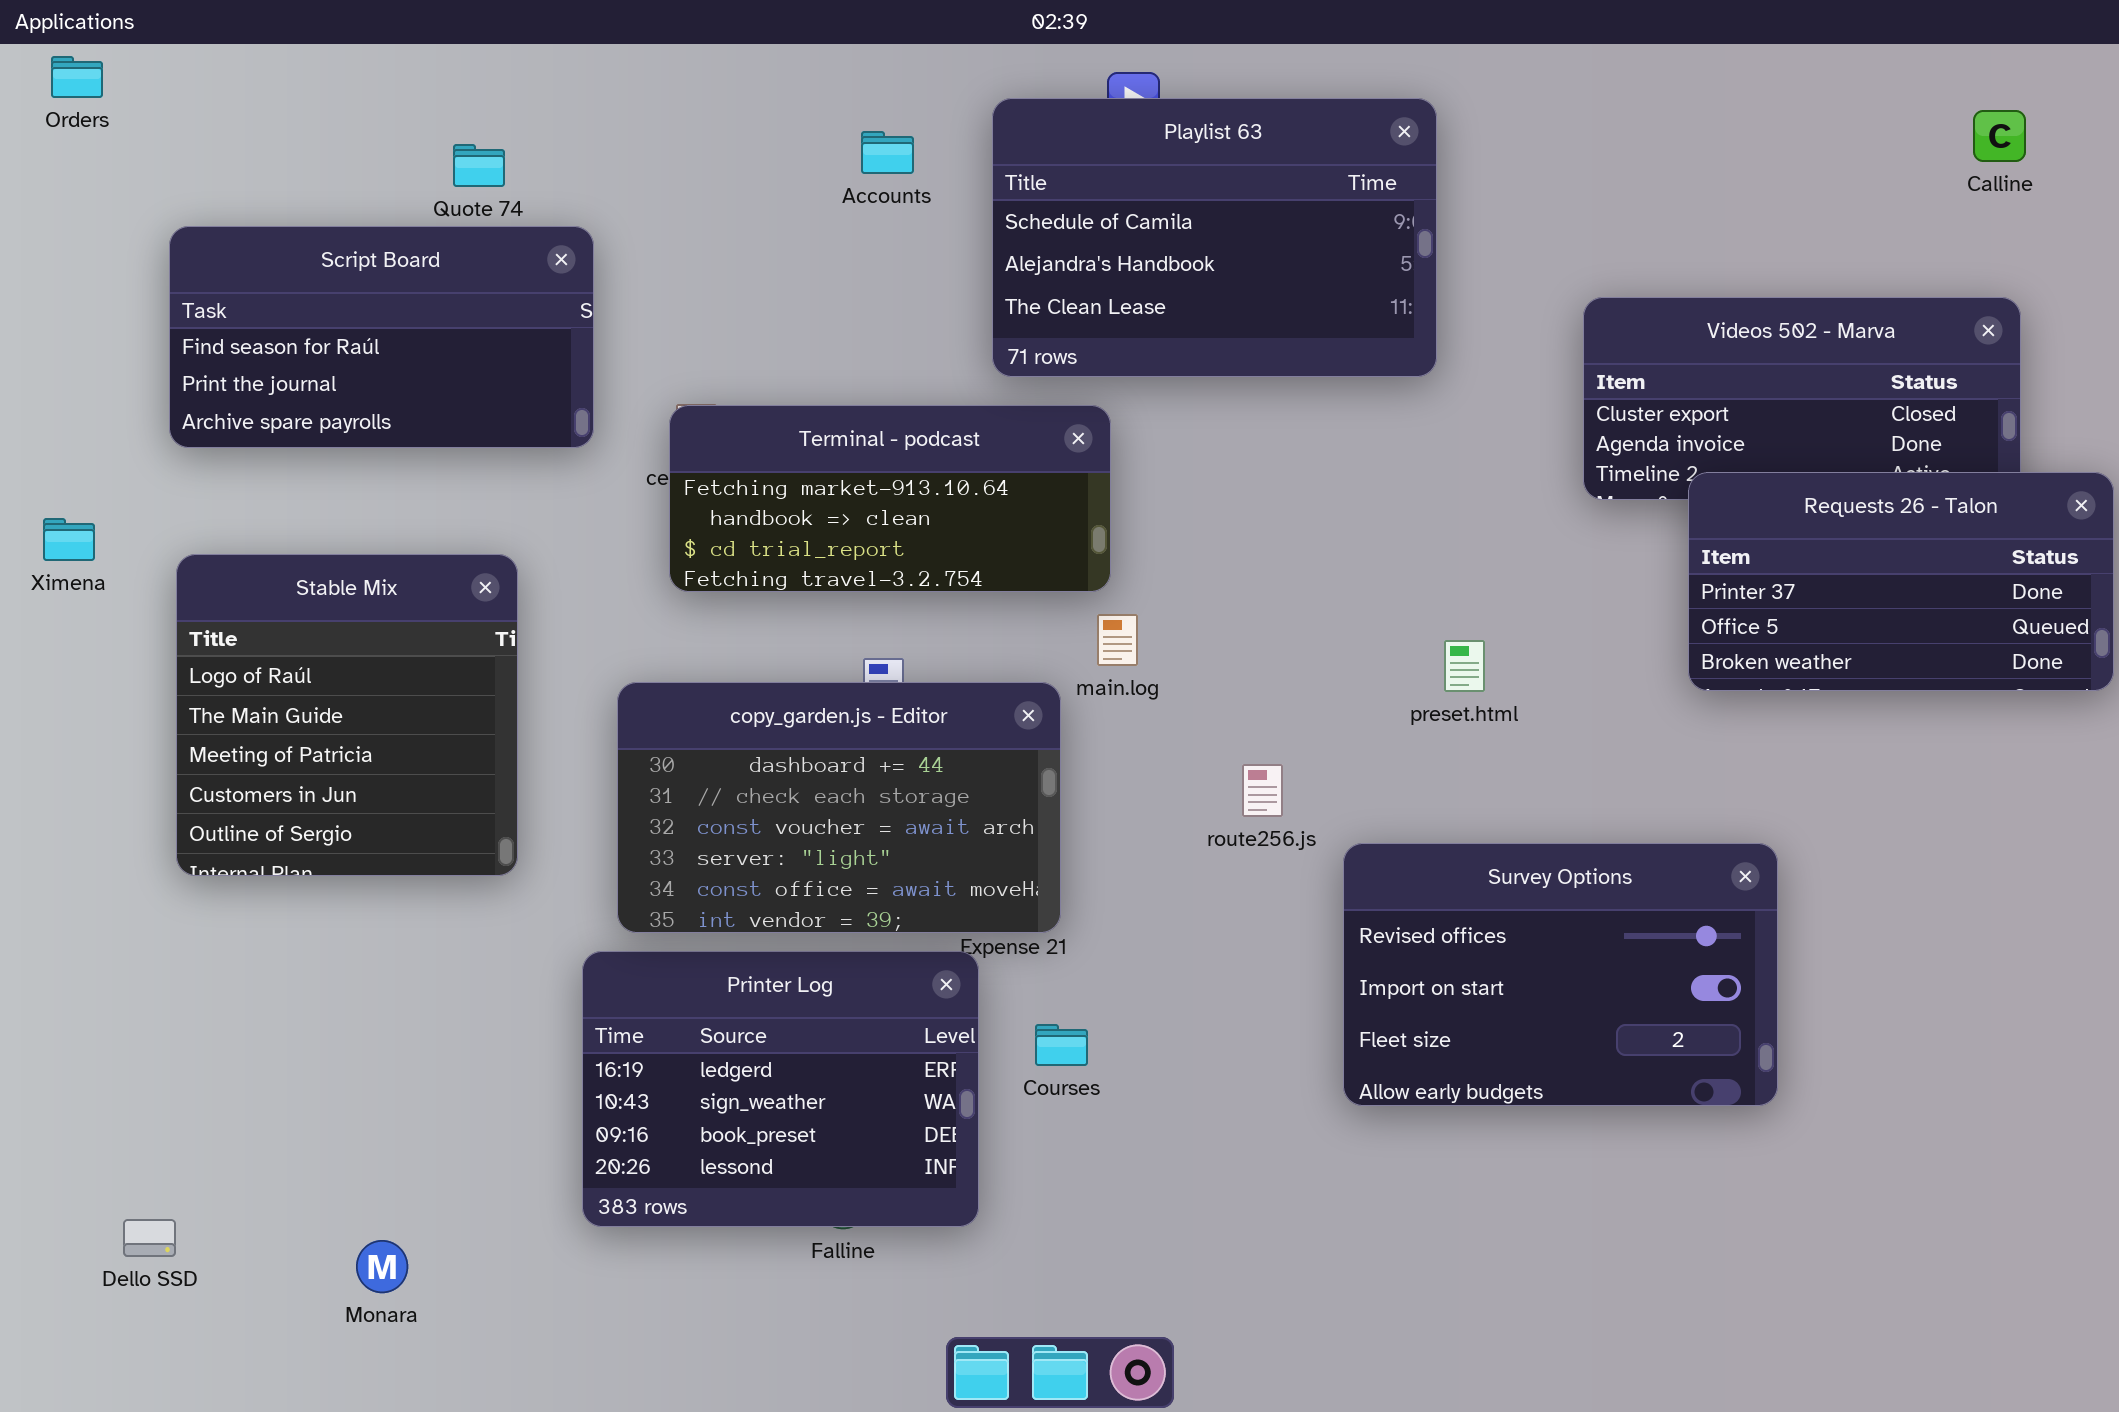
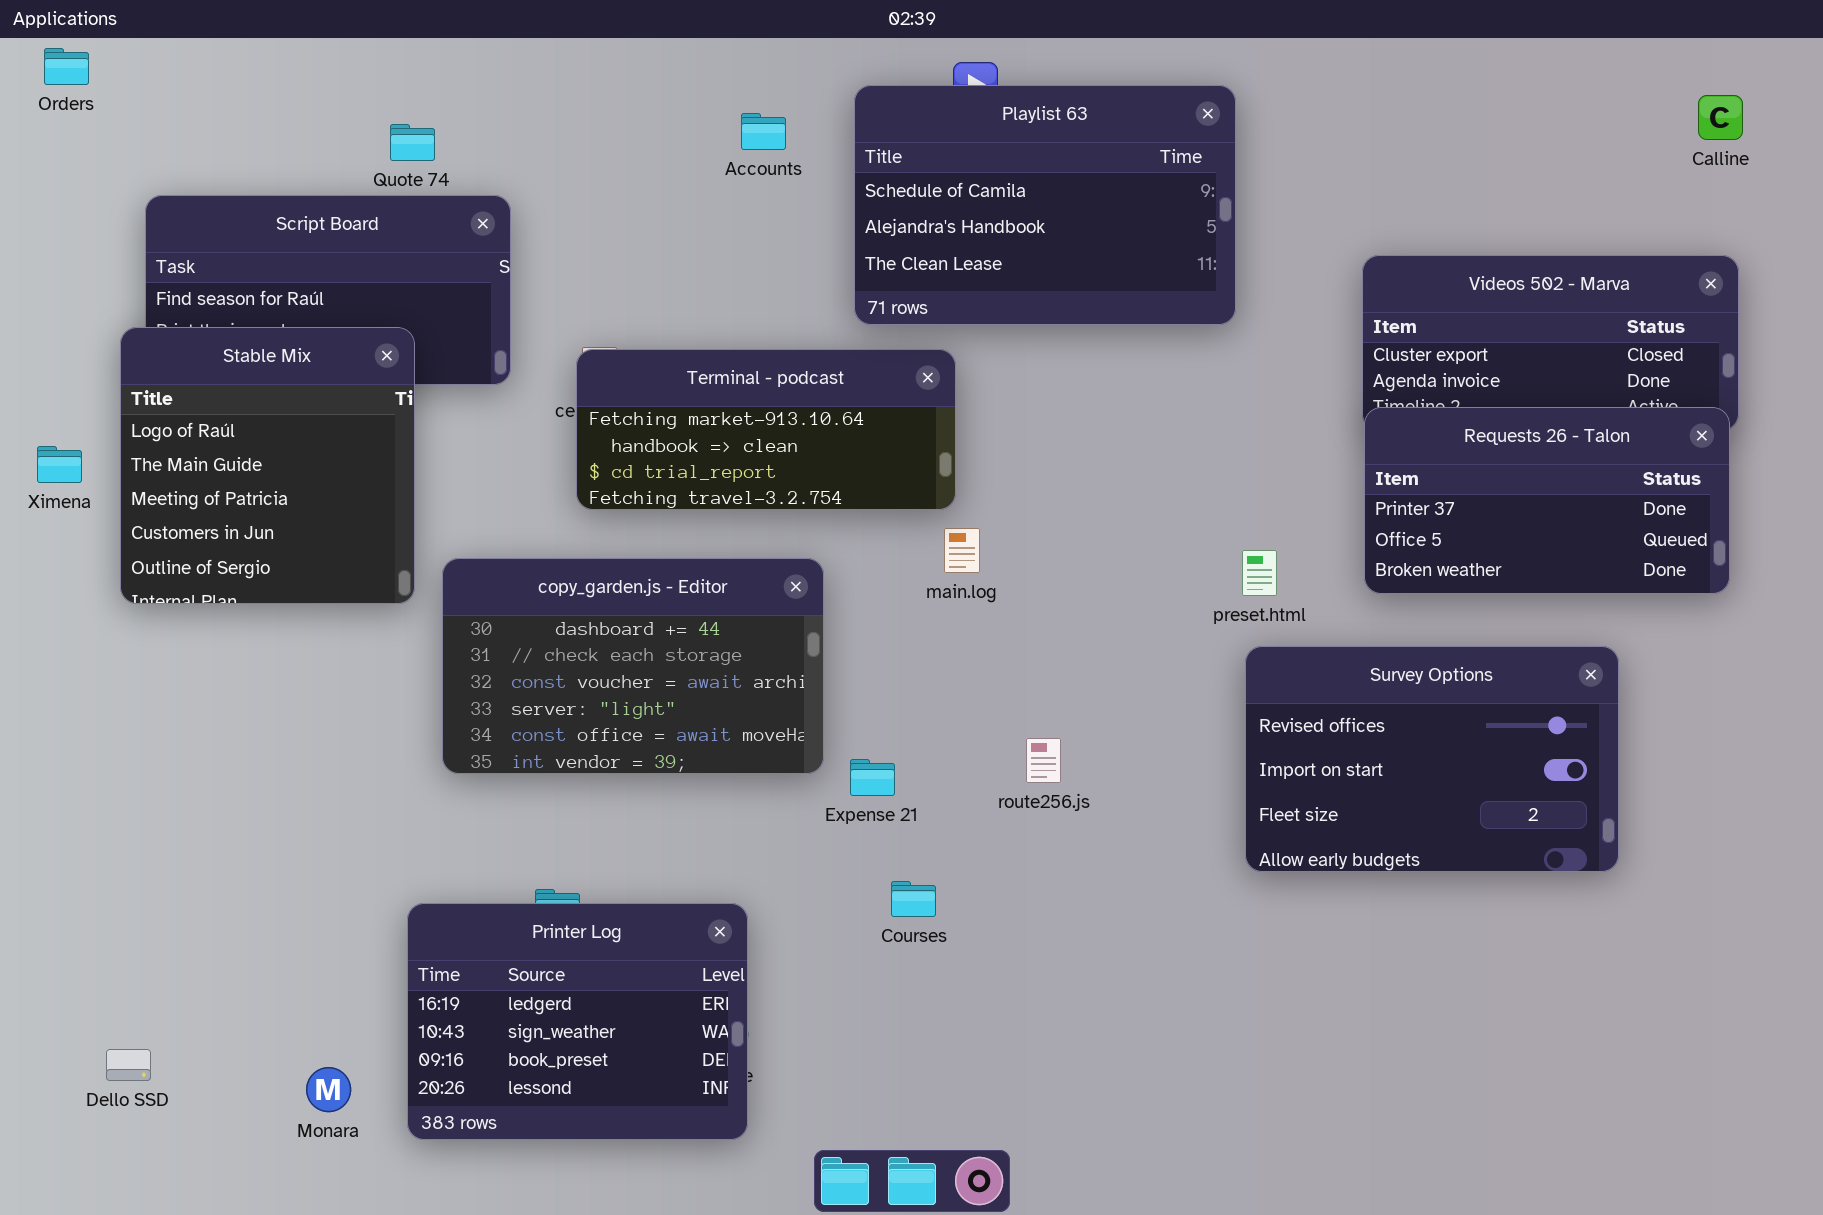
Requests 26 - Talon: [1688,472,2114,691] -> [1364,407,1730,594], moved
Stable Mix: [176,554,518,876] -> [120,327,415,604], moved
copy_garden.js - Editor: [617,682,1061,933] -> [442,558,824,774], moved
route256.js: [1242,764,1283,817] -> [1026,738,1061,783], moved
Survey Options: [1343,843,1778,1106] -> [1245,646,1619,872], moved
Printer Log: [582,951,979,1227] -> [407,903,748,1140], moved

